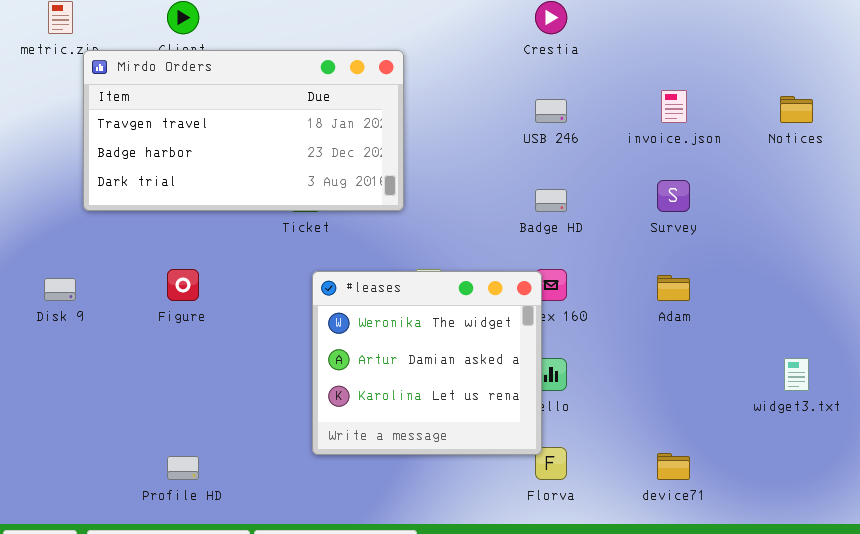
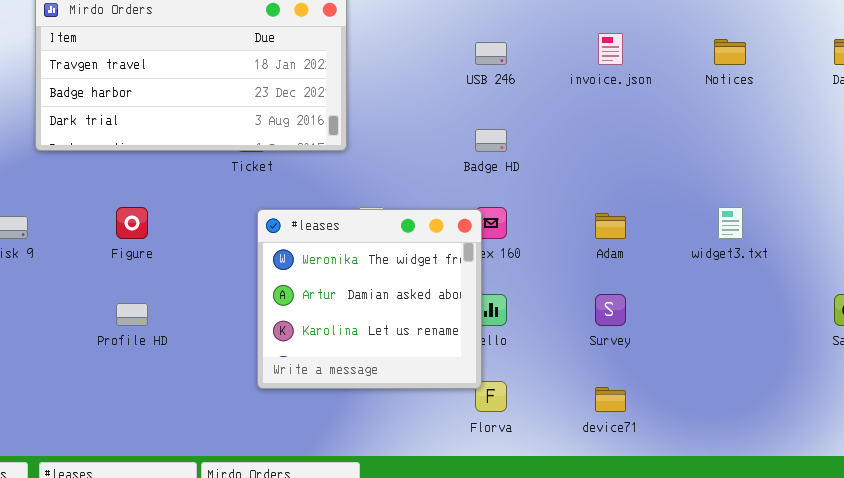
Survey: [657,180,690,212] -> [595,294,626,326], moved
widget3.txt: [784,358,809,391] -> [718,207,743,239], moved
Profile HD: [167,456,199,480] -> [116,303,148,326], moved

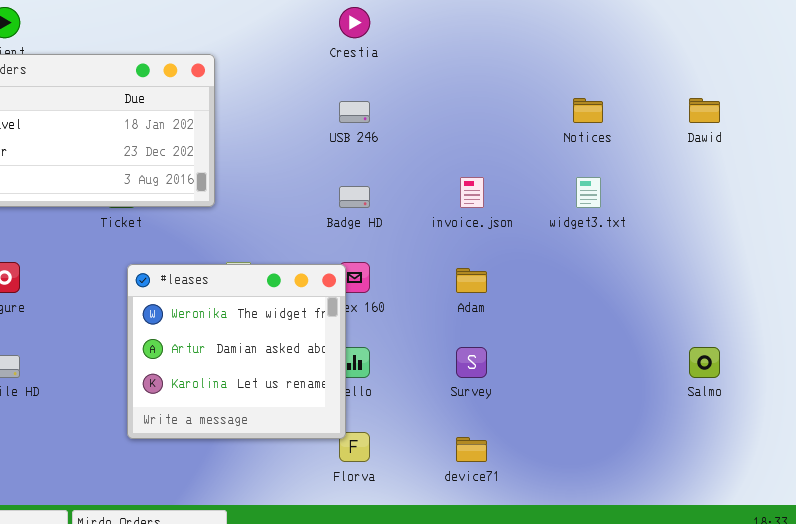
invoice.json: [598,33,623,65] -> [460,177,484,208], moved
widget3.txt: [718,207,743,239] -> [576,177,601,208], moved

